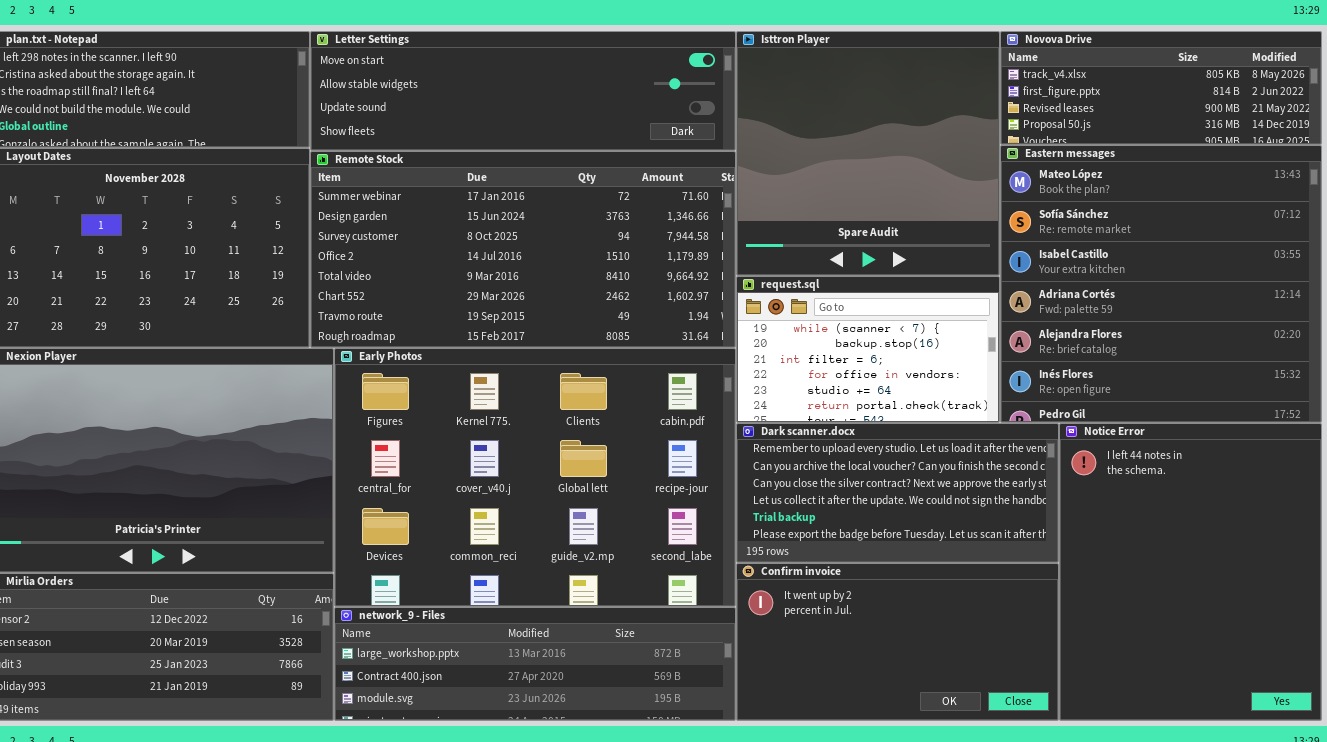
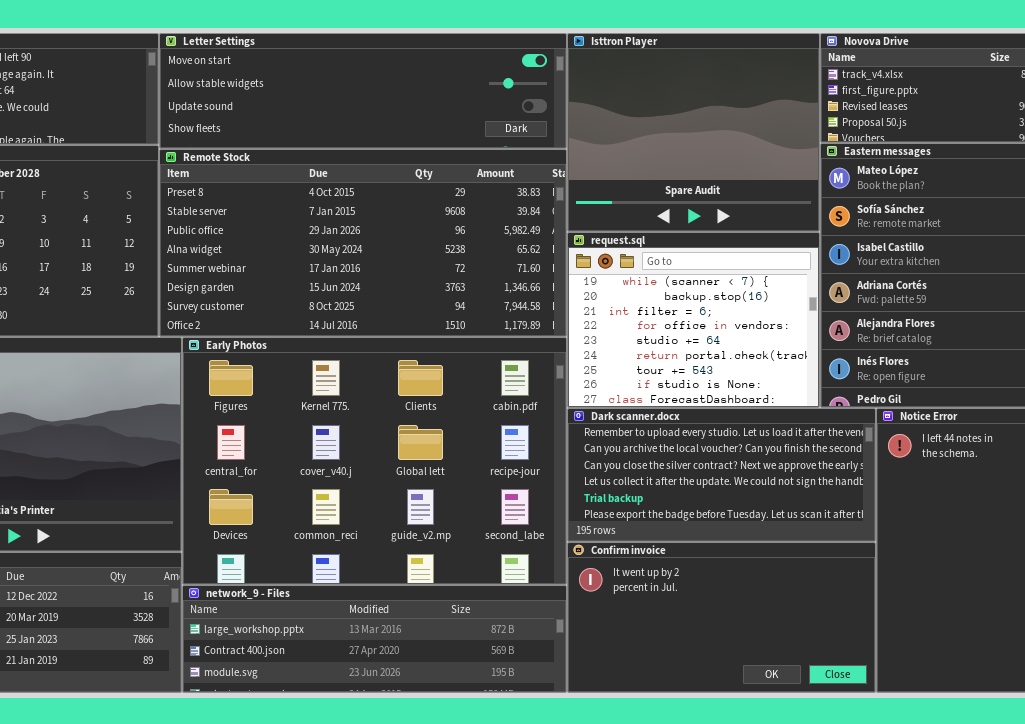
Isttron Player: [736,31,1000,276] -> [567,33,820,232], resized
Remote Stock: [310,151,736,348] -> [159,149,567,337], scrolled up 4 rows
request.sql: [736,276,1000,423] -> [567,232,820,408], resized

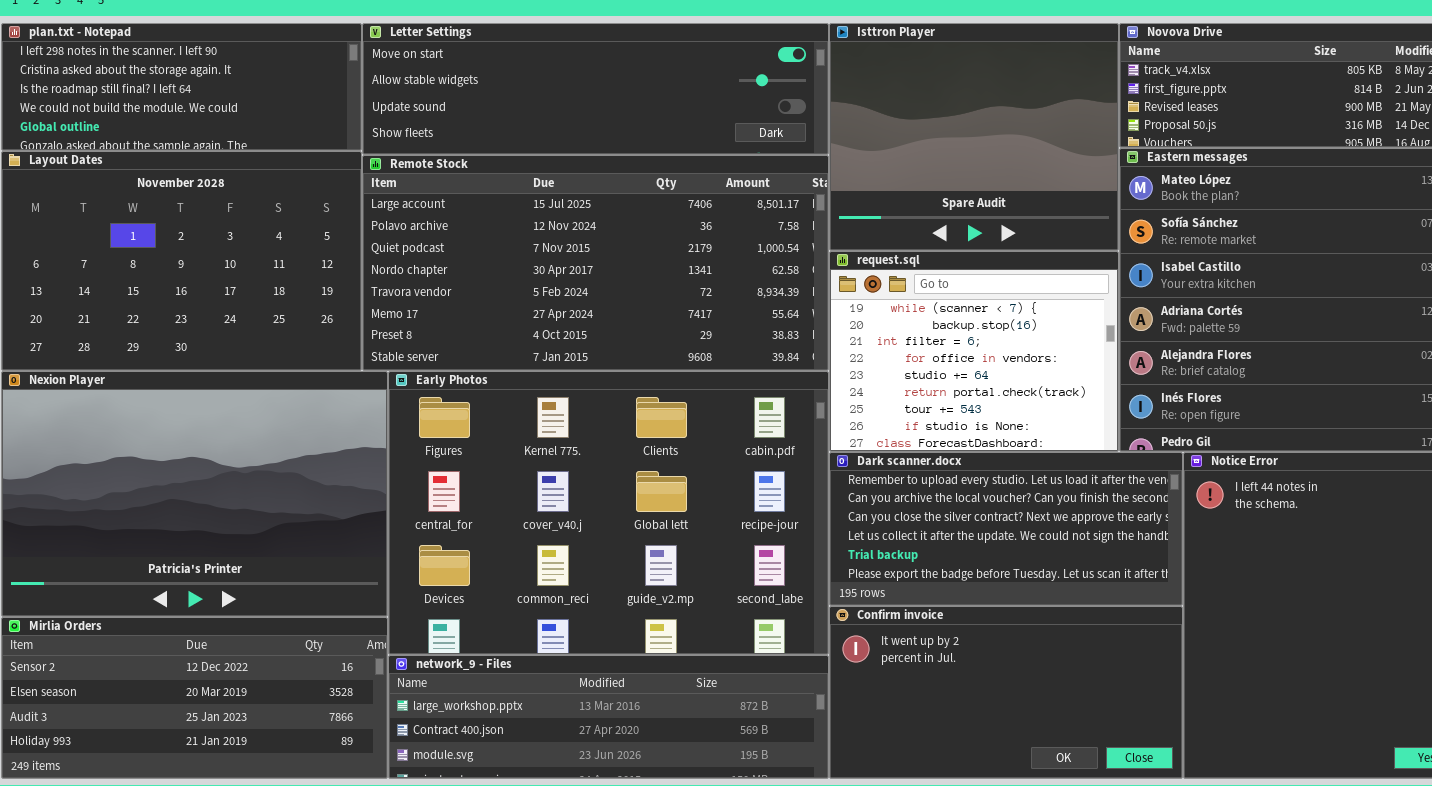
Remote Stock: [159,149,567,337] -> [362,155,829,371], scrolled up 6 rows

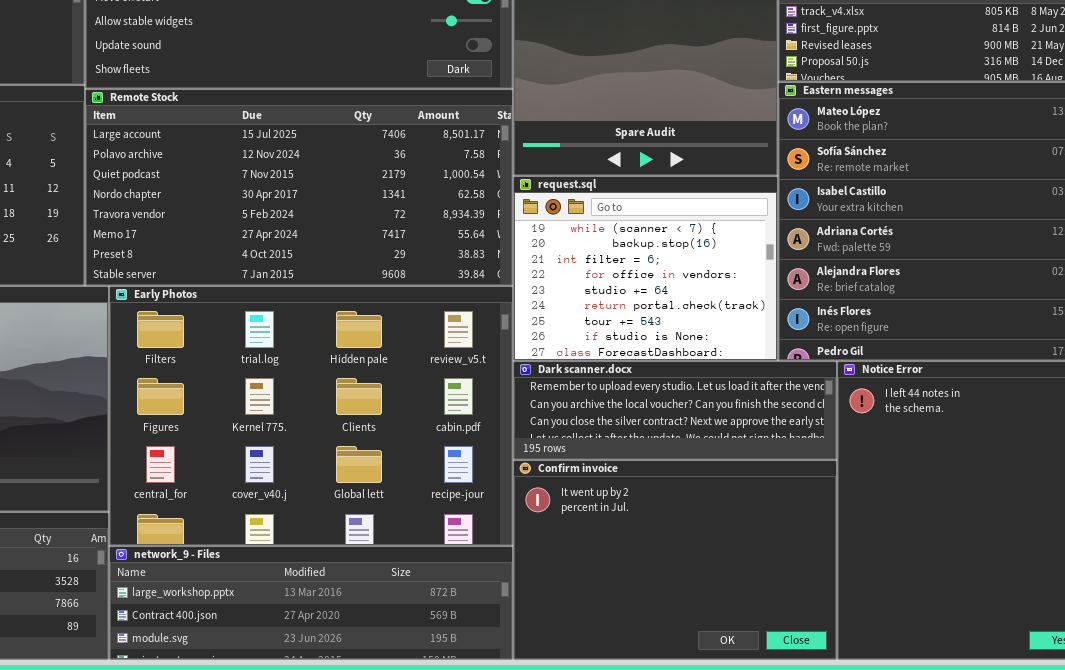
Early Photos: [388,371,829,655] -> [109,286,513,546], scrolled up 1 row
Dark scanner.docx: [829,452,1183,606] -> [513,361,837,460], resized
Confirm invoice: [829,606,1183,779] -> [513,460,837,660], resized

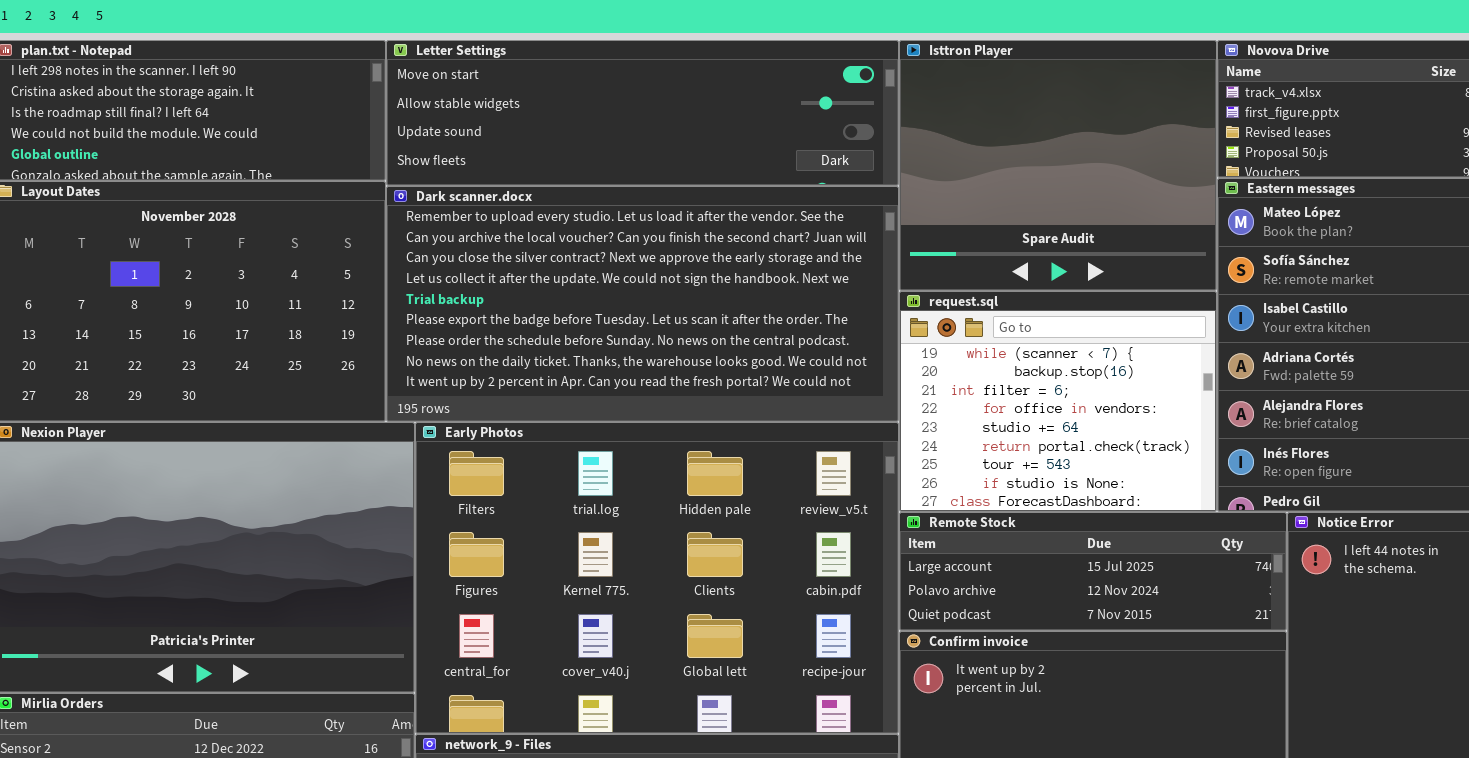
Remote Stock: [85,89,513,286] -> [899,512,1287,631], moved, resized
Dark scanner.docx: [513,361,837,460] -> [386,186,899,422], moved, resized

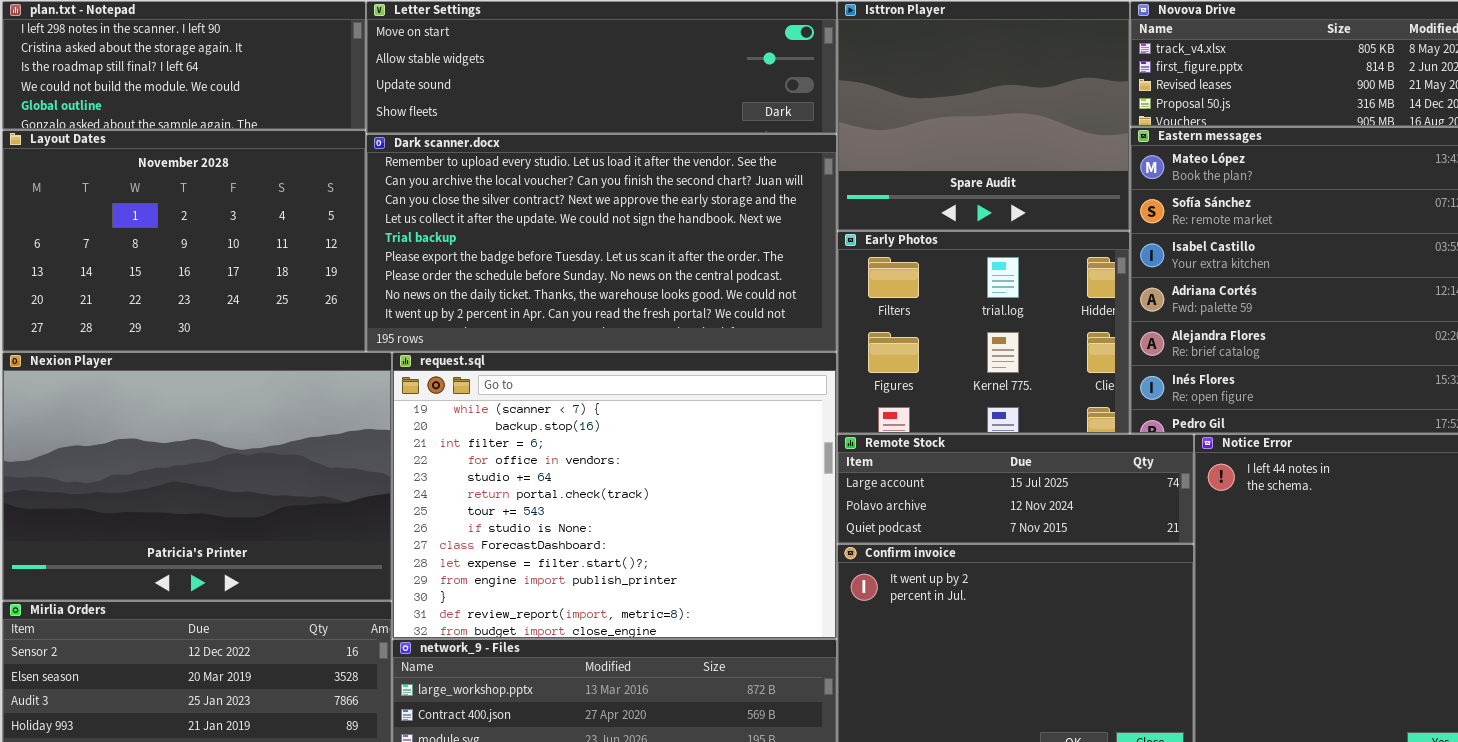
request.sql: [899,291,1217,512] -> [392,352,837,639], moved, resized
Early Photos: [415,422,899,734] -> [837,231,1130,434], moved, resized

